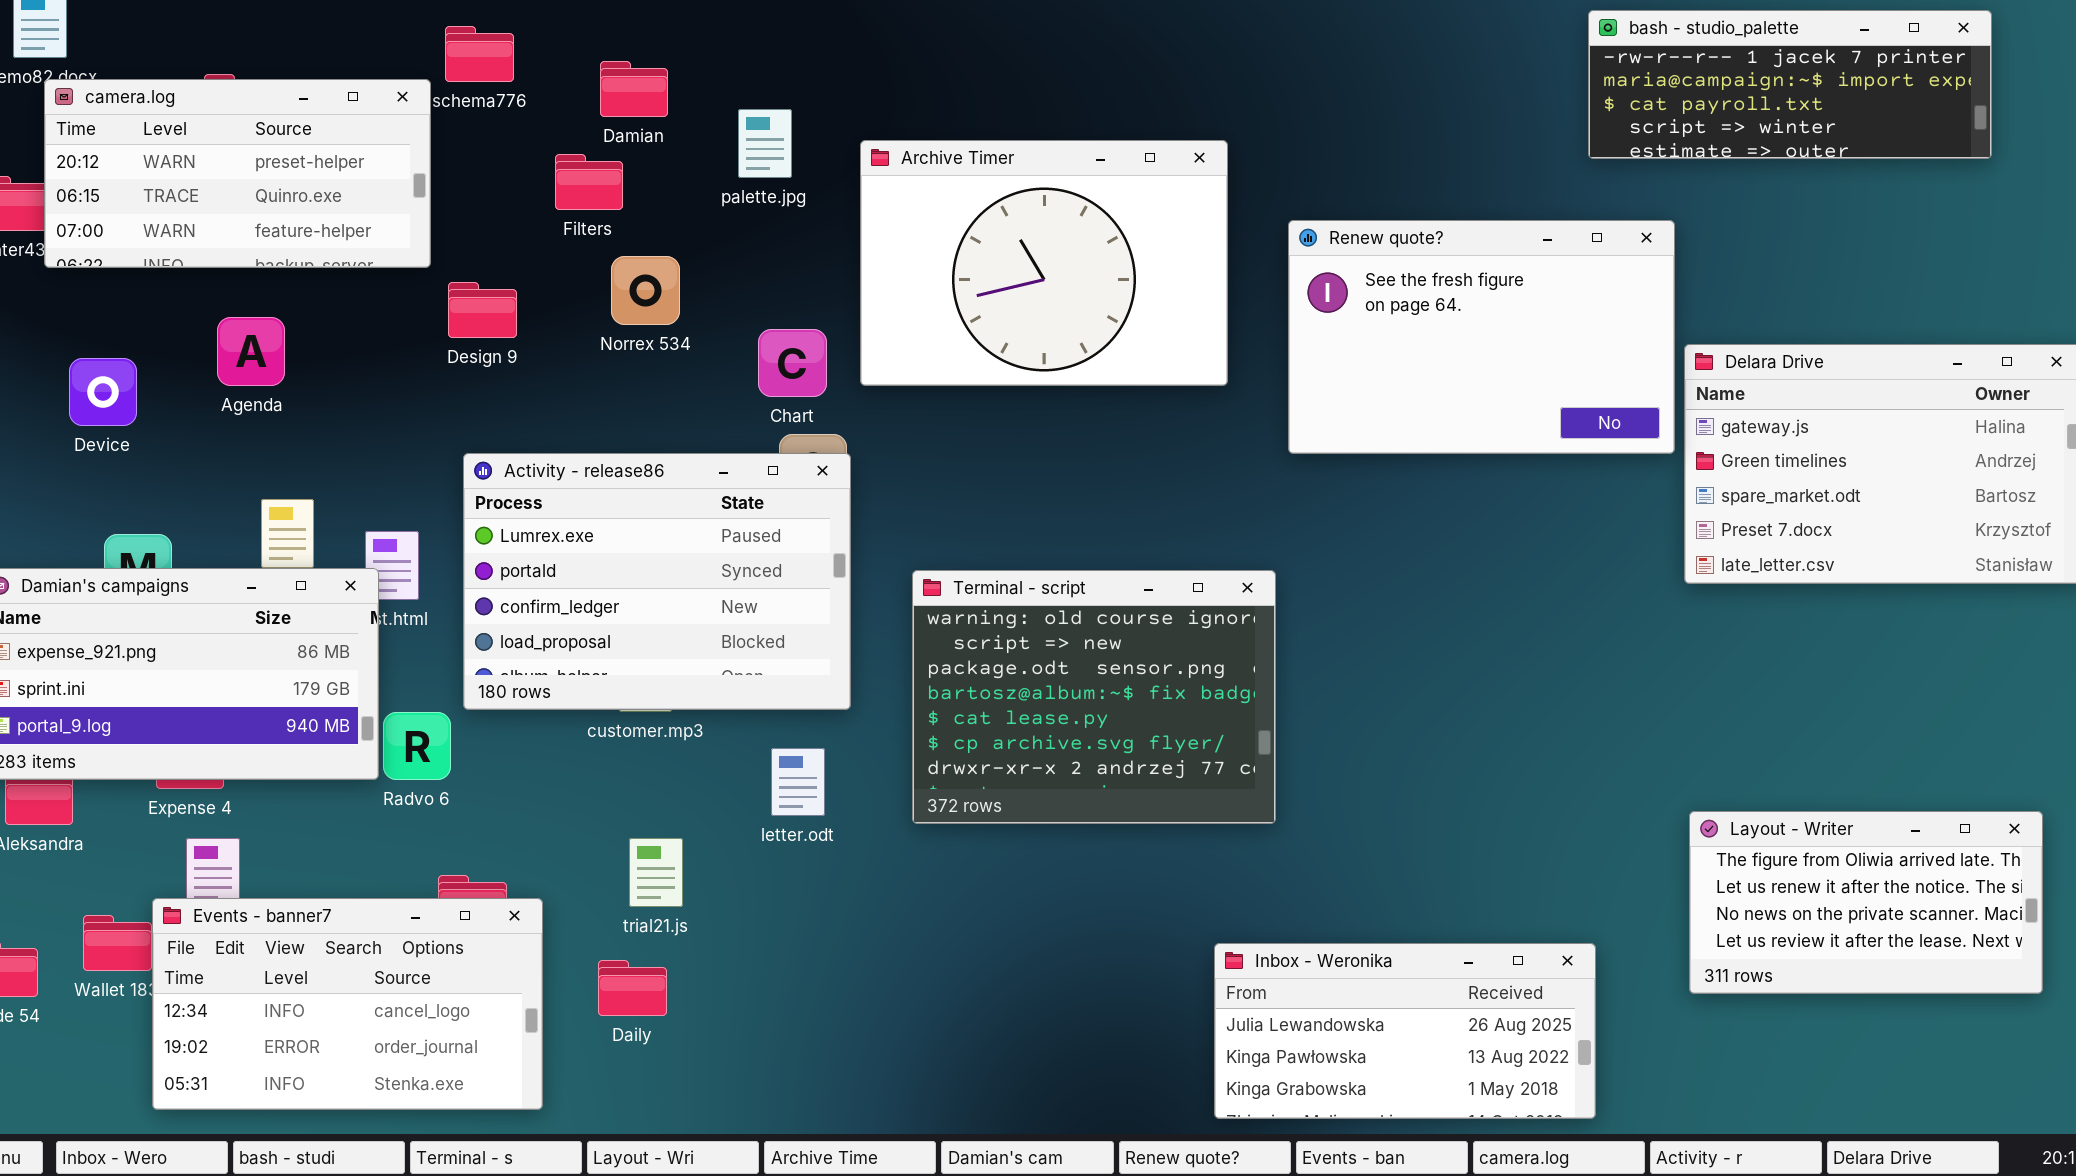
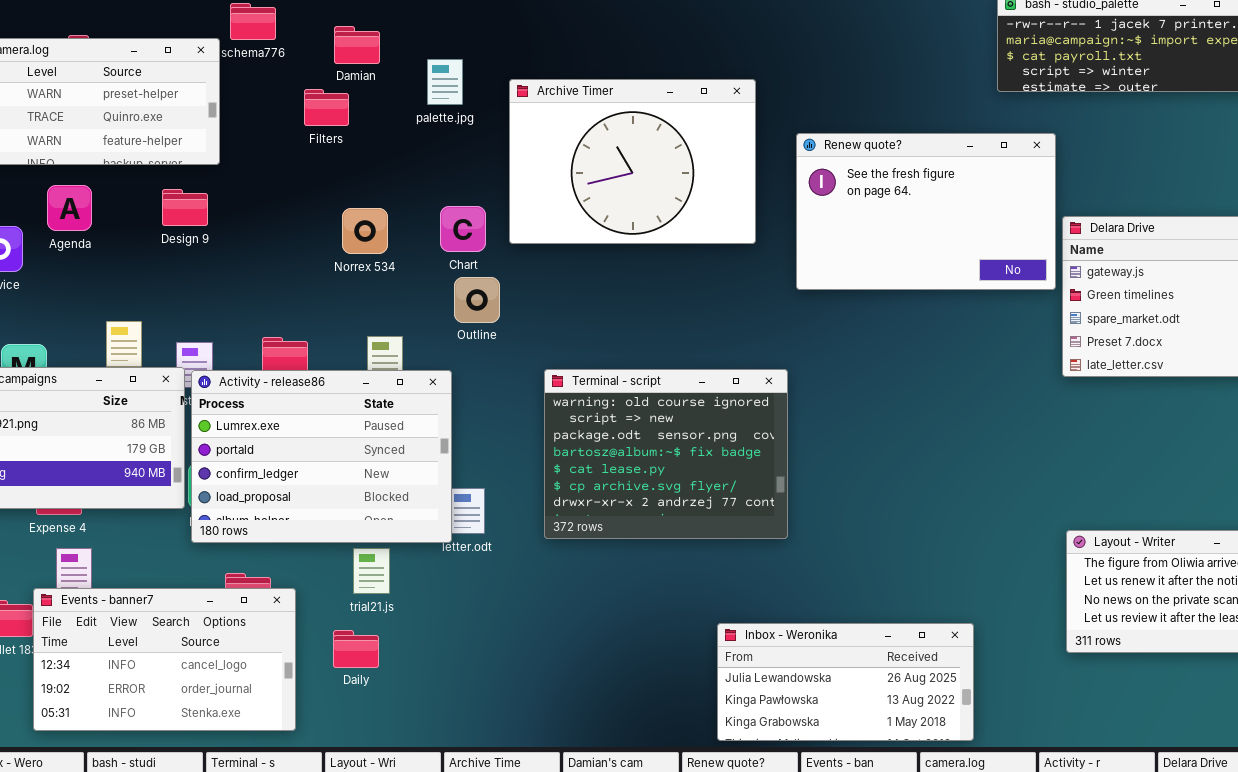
Norrex 534: [611,256,680,325] -> [342,208,388,254], moved
Design 9: [448,282,517,338] -> [162,189,208,226], moved
Agenda: [217,317,285,386] -> [47,185,92,231], moved
Activity - release86: [463,453,851,710] -> [191,370,452,543], moved
Inbox - Weronika: [1214,943,1596,1119] -> [717,623,974,741], moved

